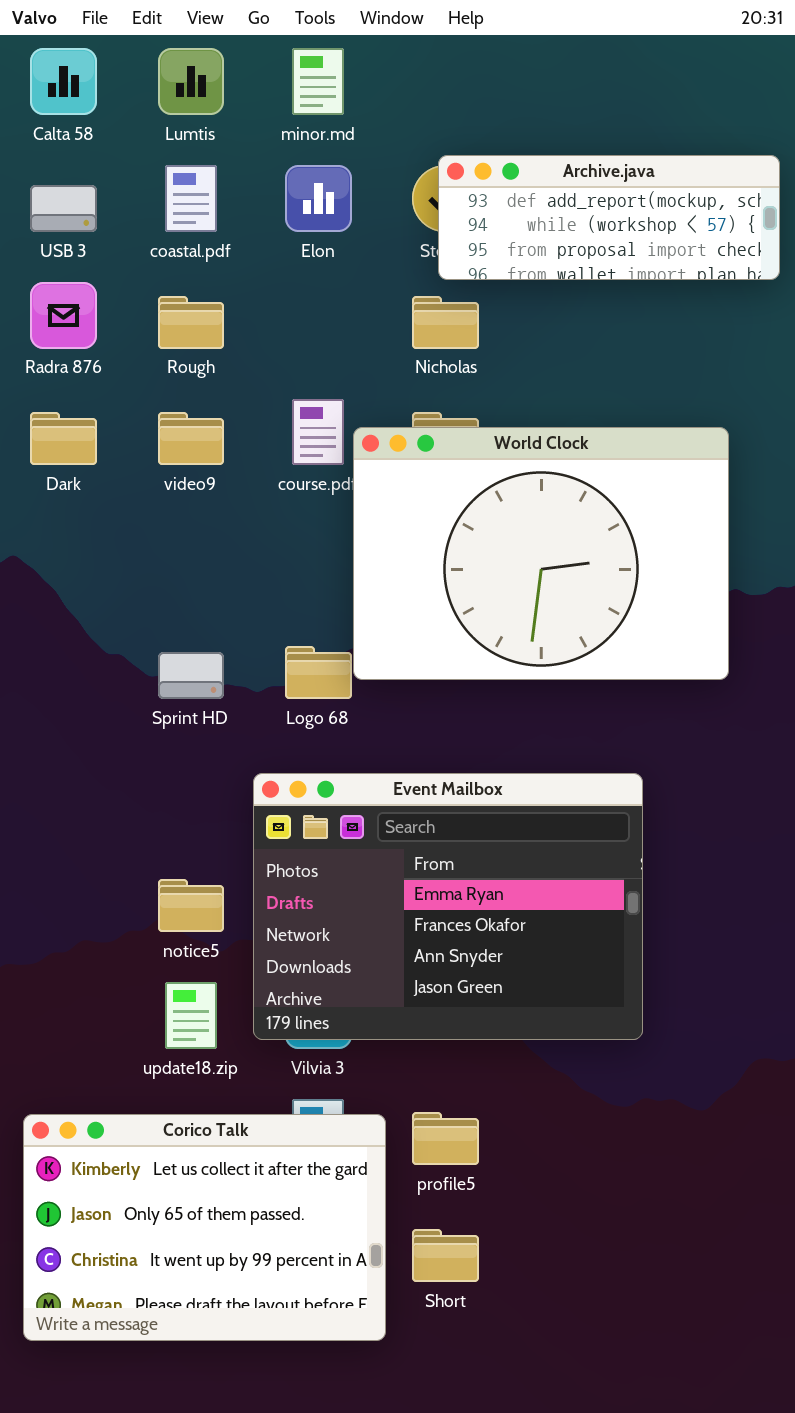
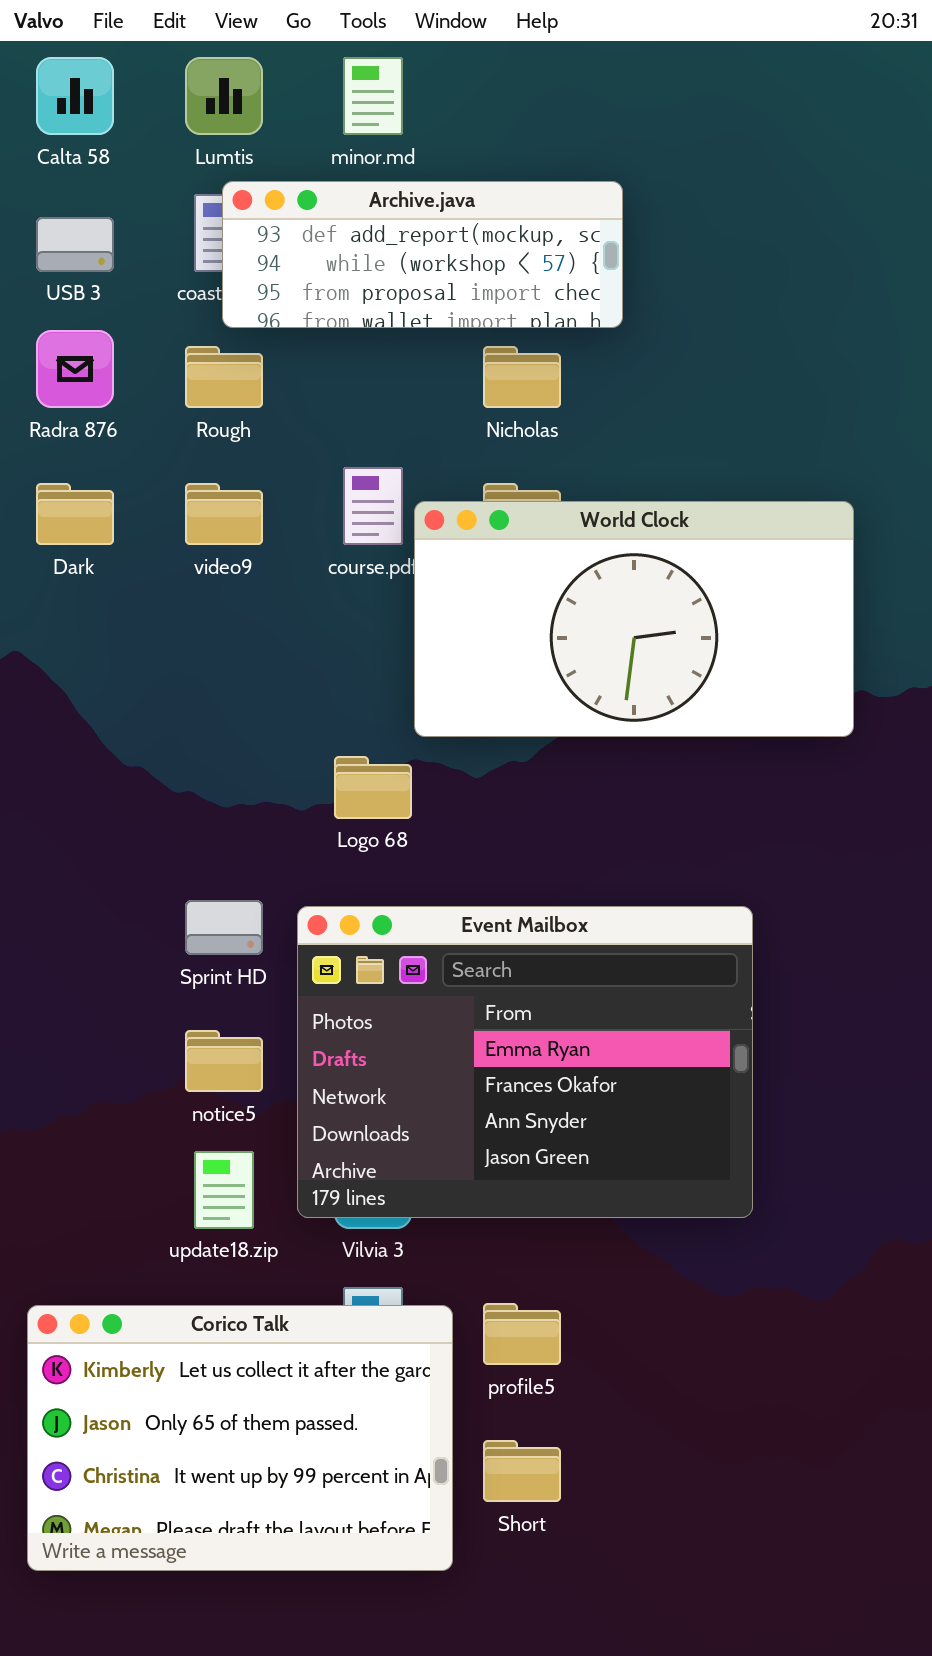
Archive.java: [438,155,780,280] -> [222,181,623,328], moved
World Clock: [353,427,729,680] -> [414,501,854,737], resized
Sprint HD: [158,652,224,699] -> [185,900,263,955], moved

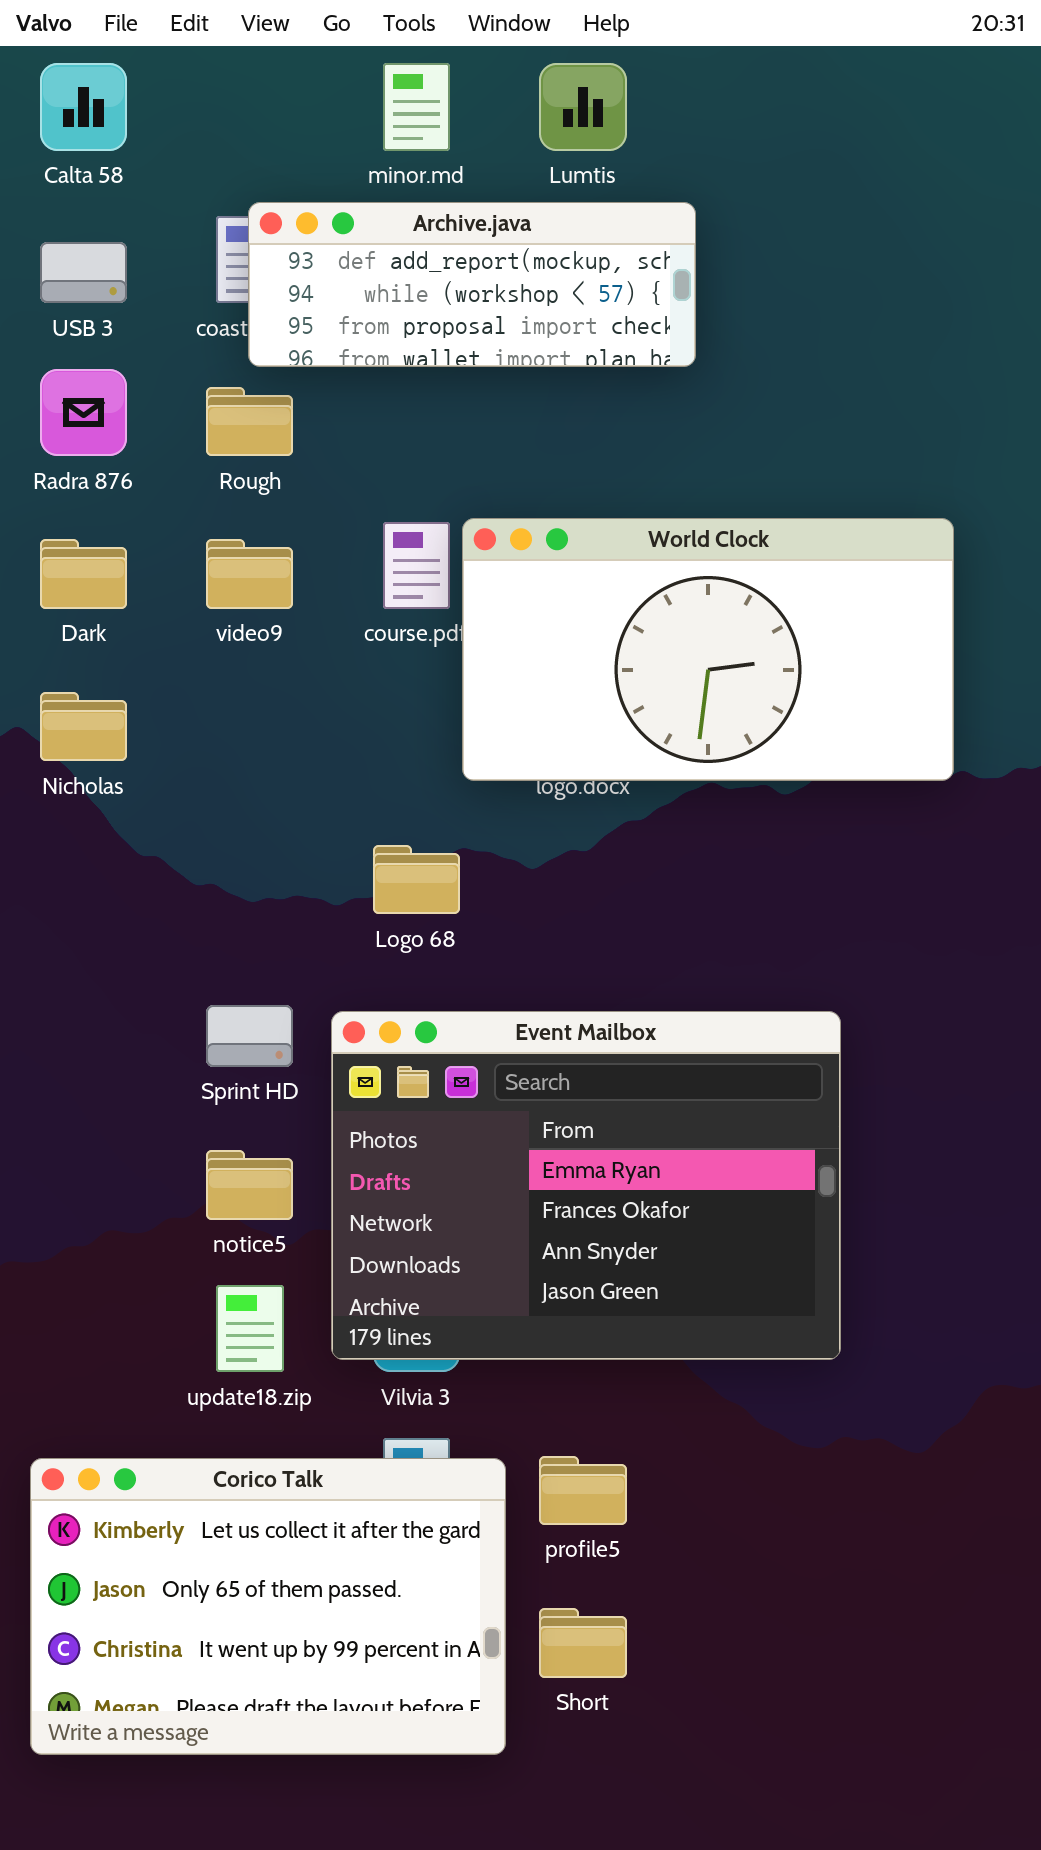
Lumtis: [185,57,263,135] -> [539,63,627,151], moved
Nicholas: [483,346,561,408] -> [40,692,127,761], moved
World Clock: [414,501,854,737] -> [462,518,954,781], moved

